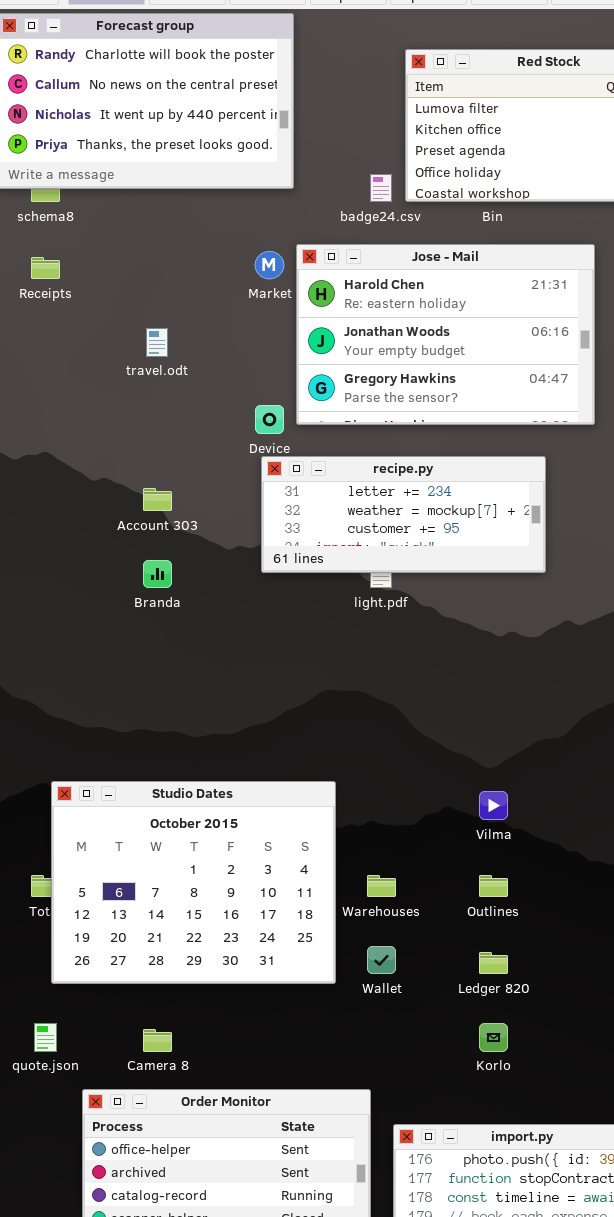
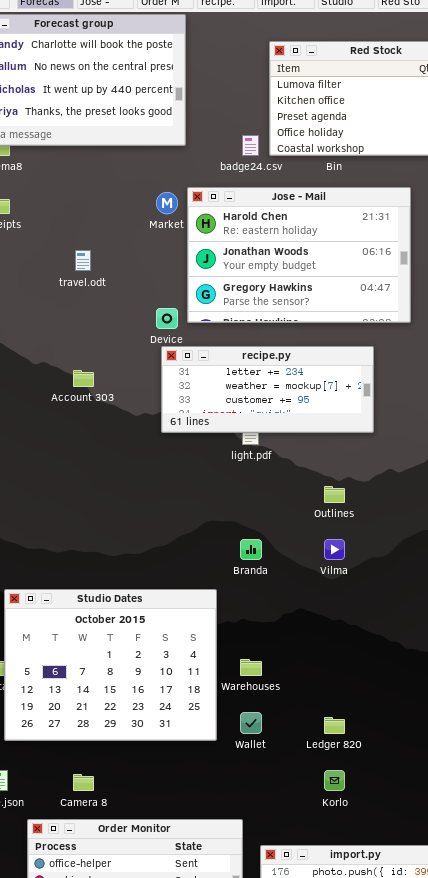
Branda: [143,560,172,588] -> [240,539,262,560], moved
Vilma: [479,791,508,820] -> [324,539,345,560], moved
Outlines: [479,875,508,897] -> [324,486,345,503], moved

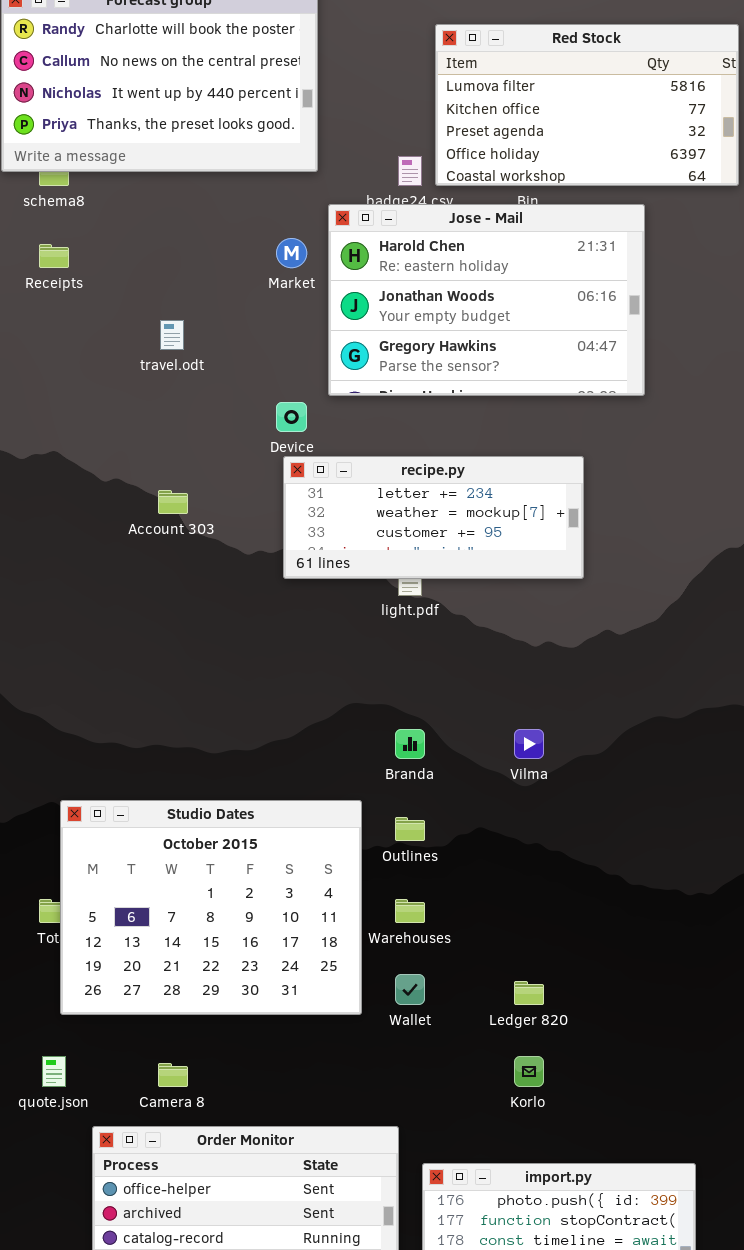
Jose - Mail: [187,187,411,323] -> [328,204,645,396], moved
Outlines: [324,486,345,503] -> [395,817,425,841], moved

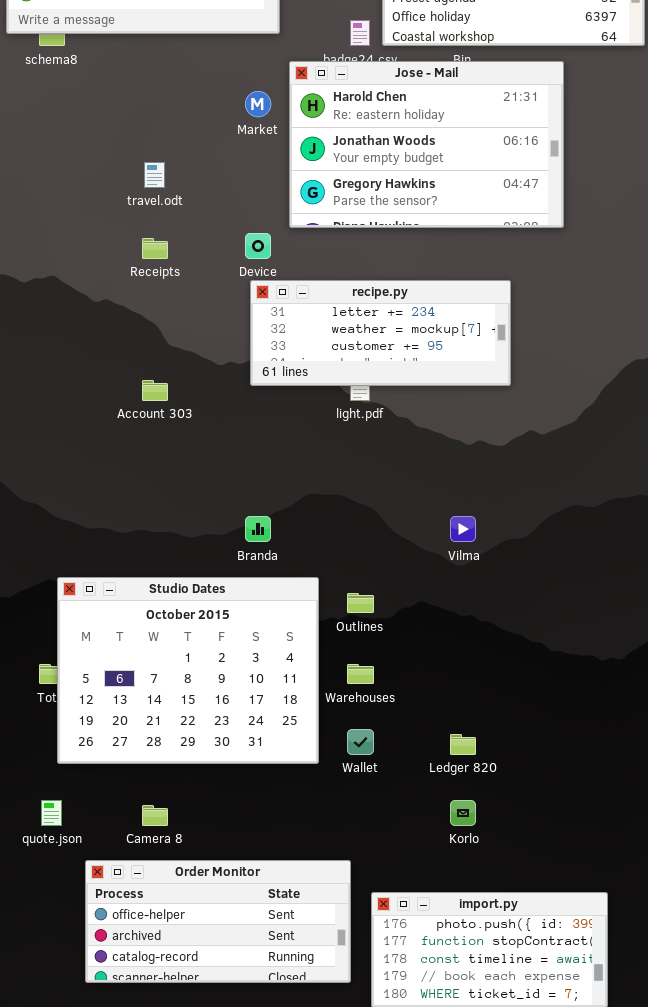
Receipts: [39,244,69,268] -> [142,238,168,259], moved
Account 303: [158,490,188,514] -> [142,380,168,401], moved
Branda: [395,729,425,759] -> [245,516,271,542], moved

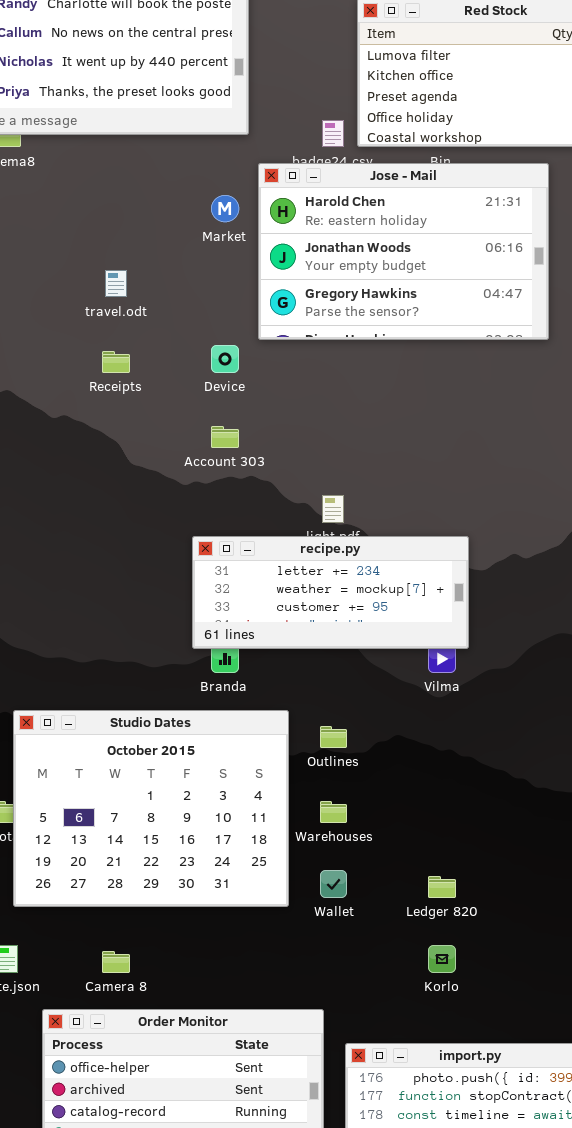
recipe.py: [250,280,511,386] -> [192,536,469,649], moved
Account 303: [142,380,168,401] -> [211,426,239,448], moved

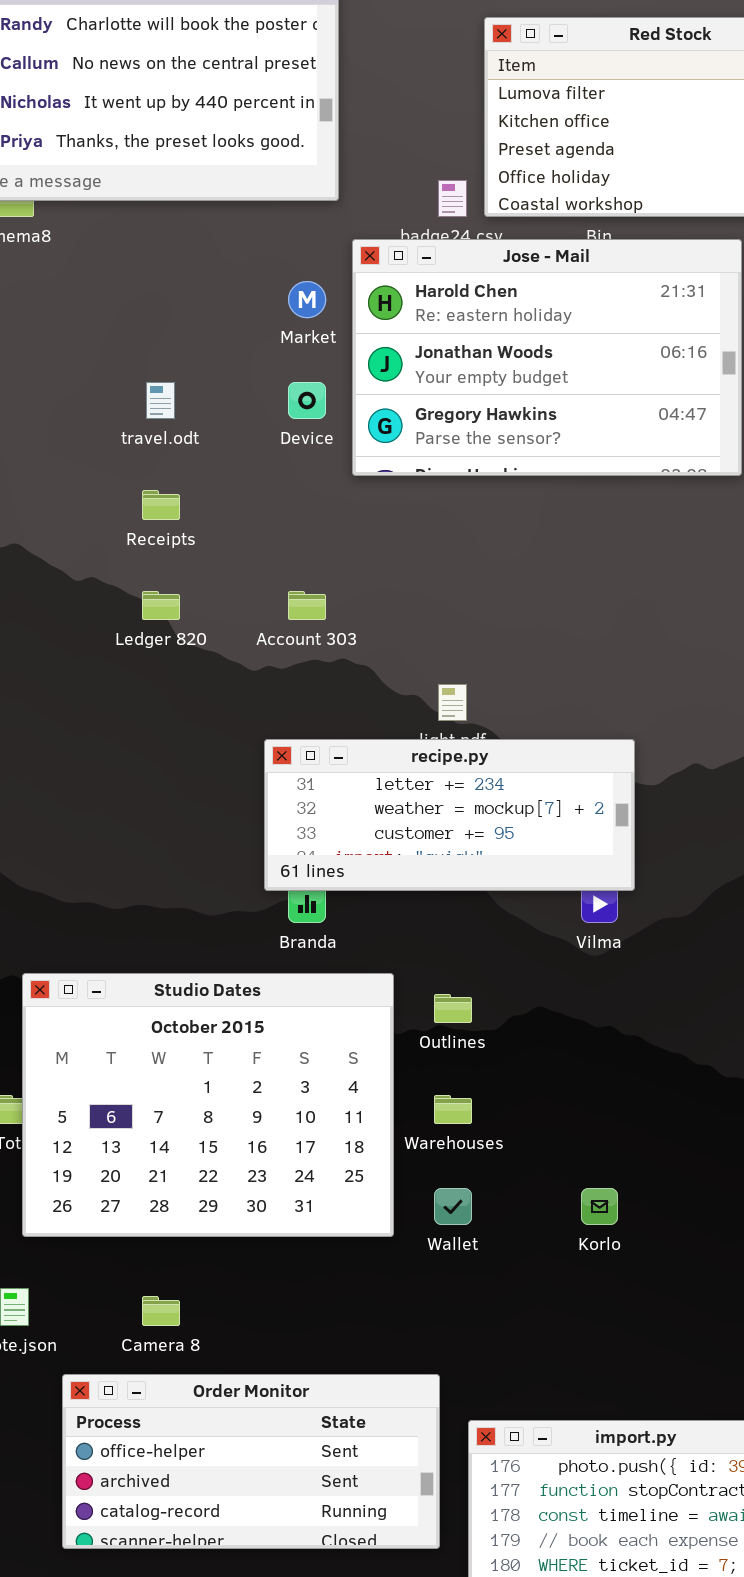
Device: [211,345,239,373] -> [288,382,326,419], moved
Ledger 820: [428,876,456,898] -> [142,591,180,620], moved
Korlo: [428,945,456,973] -> [581,1188,618,1225], moved

